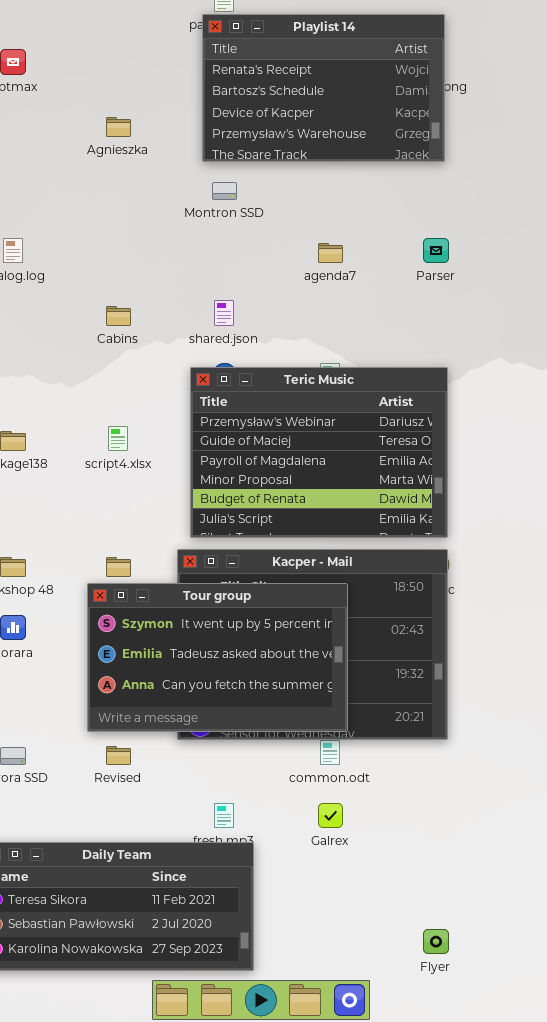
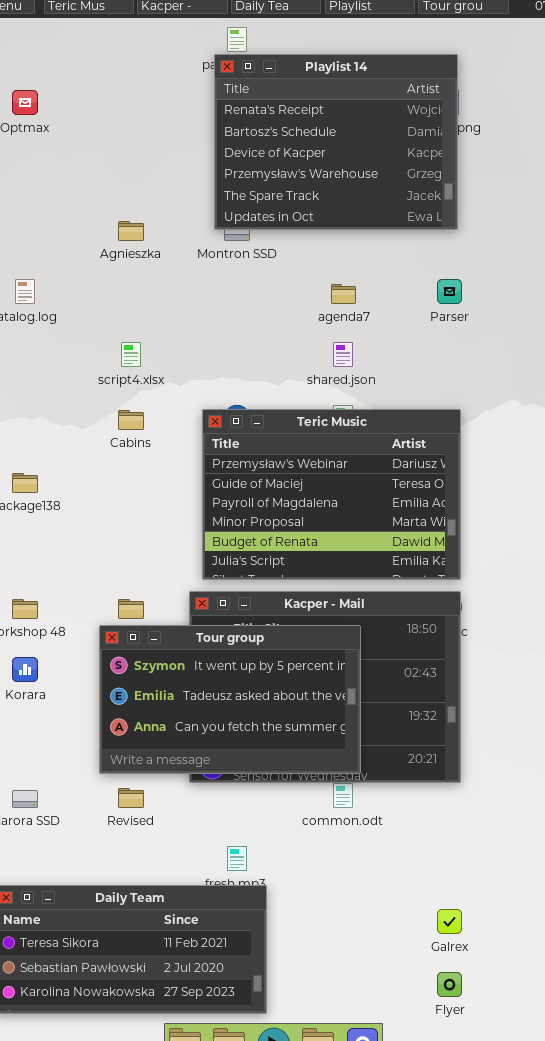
Playlist 14: [202,14,445,162] -> [214,54,458,230], resized
Agnieszka: [106,117,131,137] -> [118,221,144,241], moved
shared.json: [214,300,234,326] -> [333,342,353,367], moved
Cabins: [106,306,131,326] -> [118,410,144,430], moved
script4.xlsx: [108,426,128,451] -> [121,342,141,367], moved
Galrex: [318,803,343,828] -> [437,909,462,934], moved

